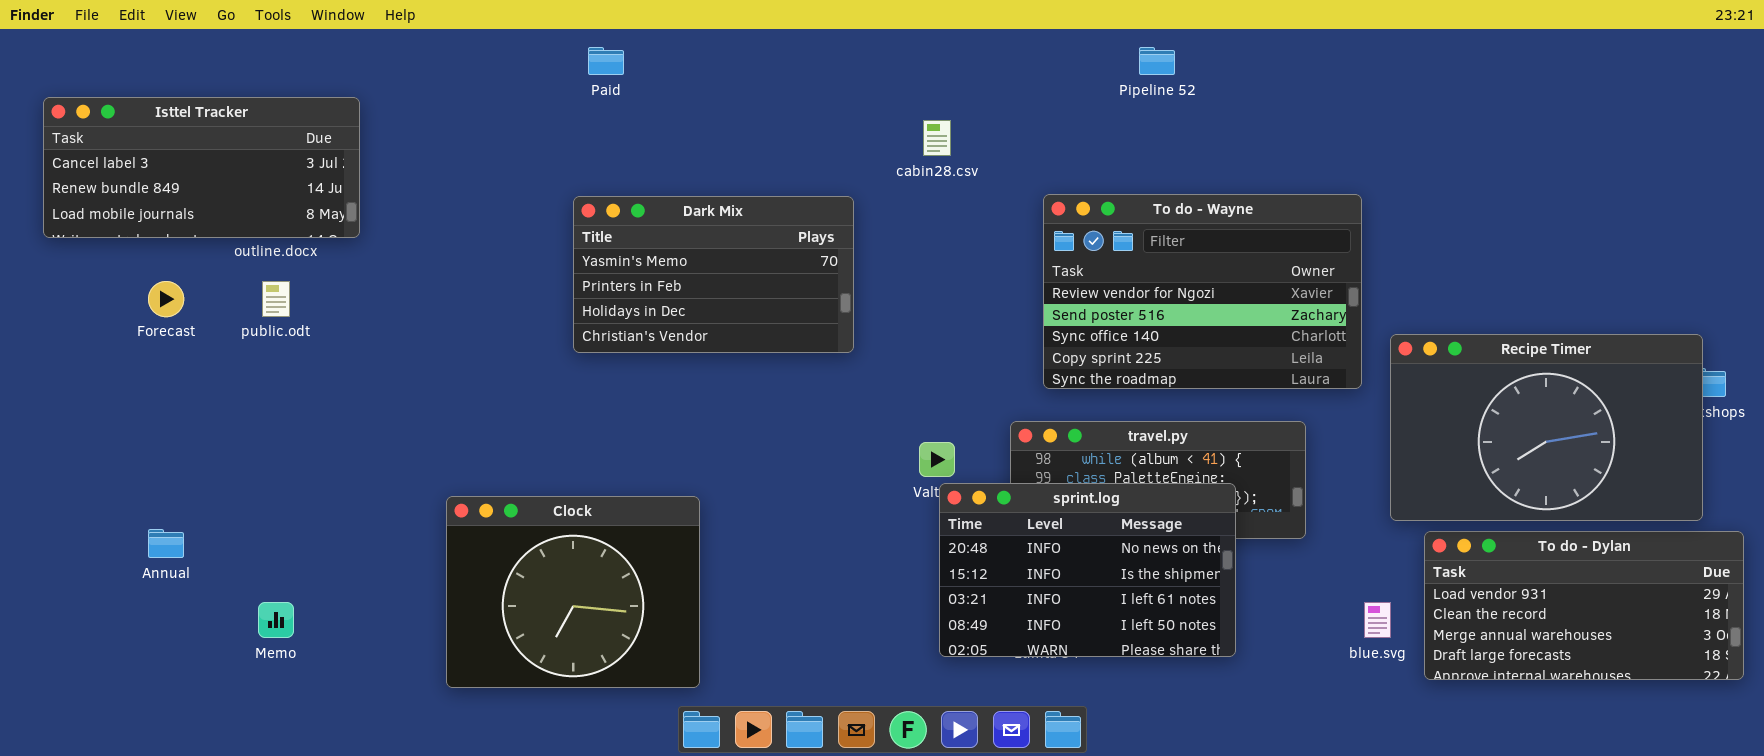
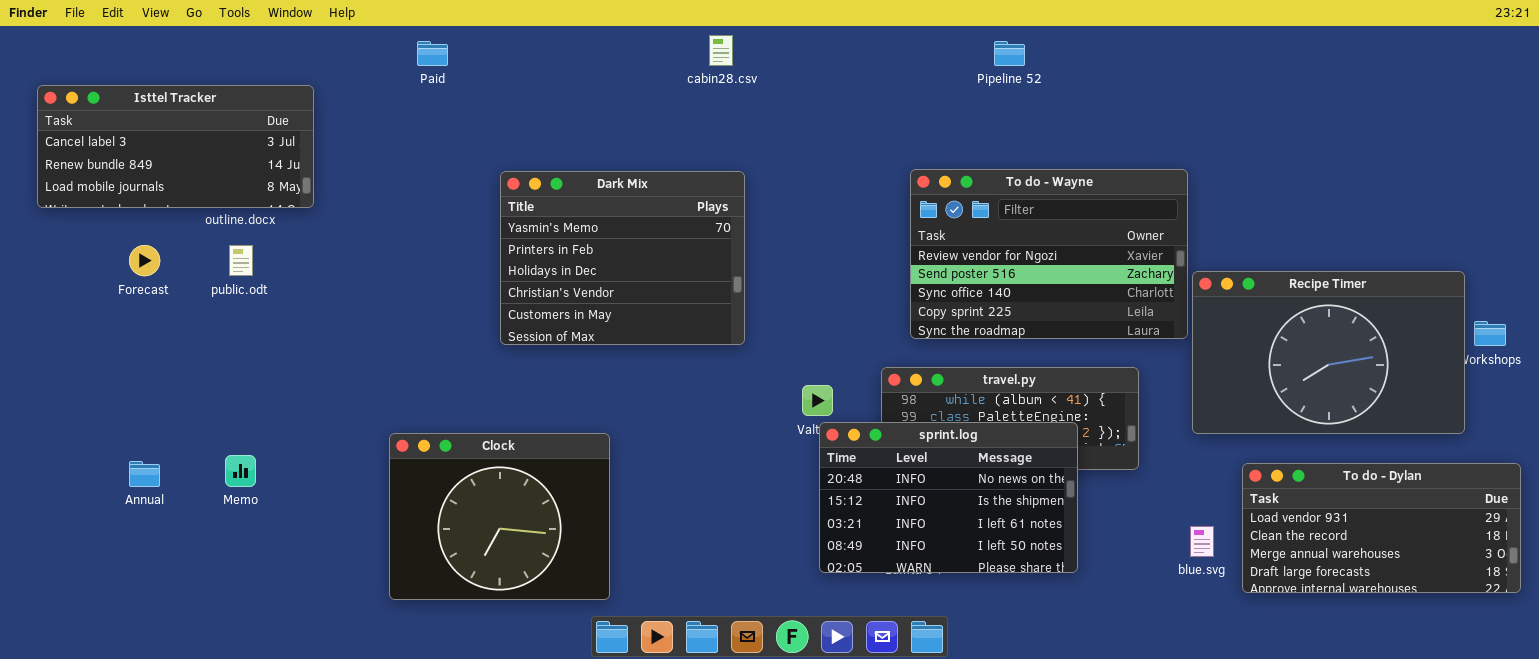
Paid: [588,47,624,75] -> [417,41,448,66], moved
cabin28.csv: [923,120,951,156] -> [709,35,733,66], moved
Dark Mix: [573,196,854,353] -> [500,171,745,345], resized
Recipe Timer: [1390,334,1703,521] -> [1192,271,1465,434], moved
Memo: [258,602,294,638] -> [225,455,256,487], moved

